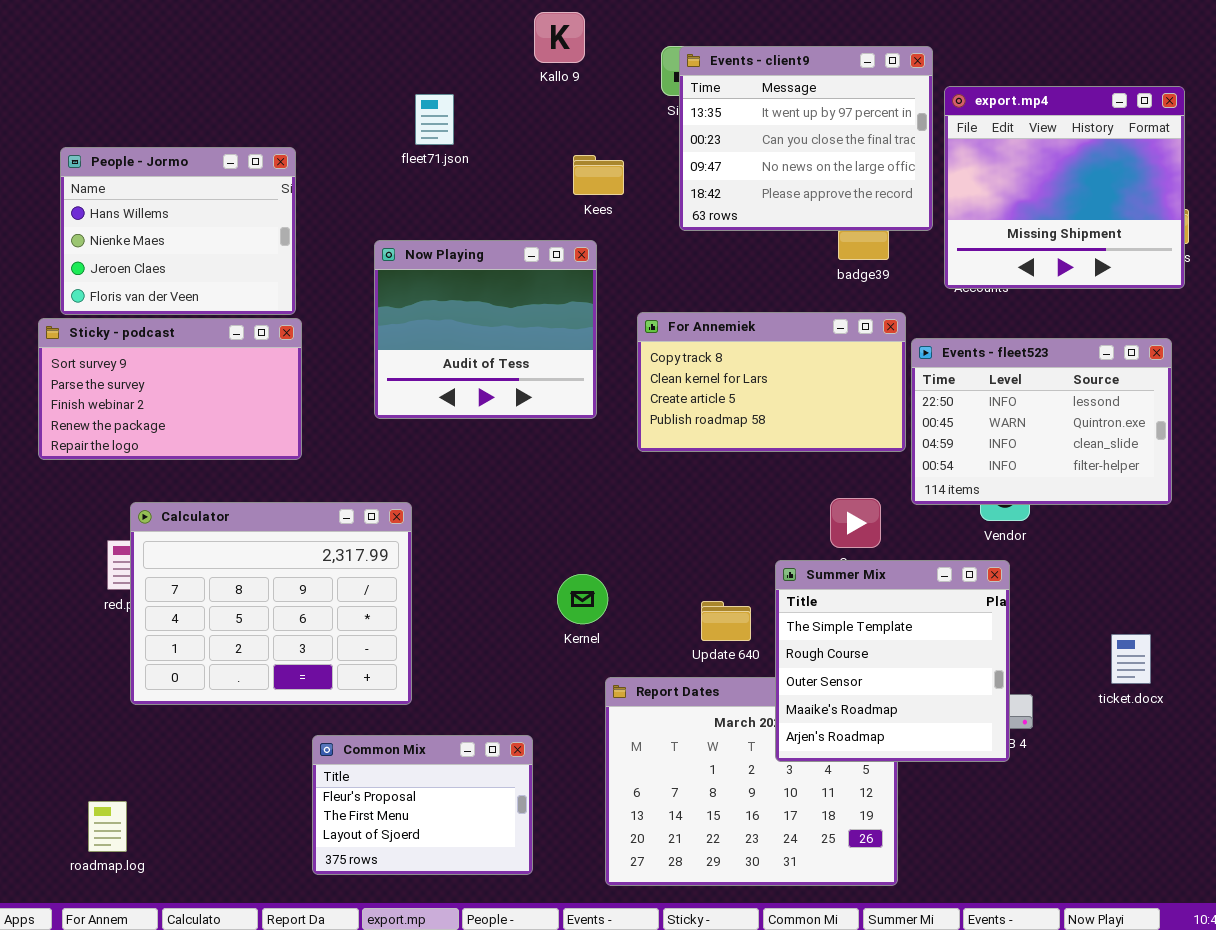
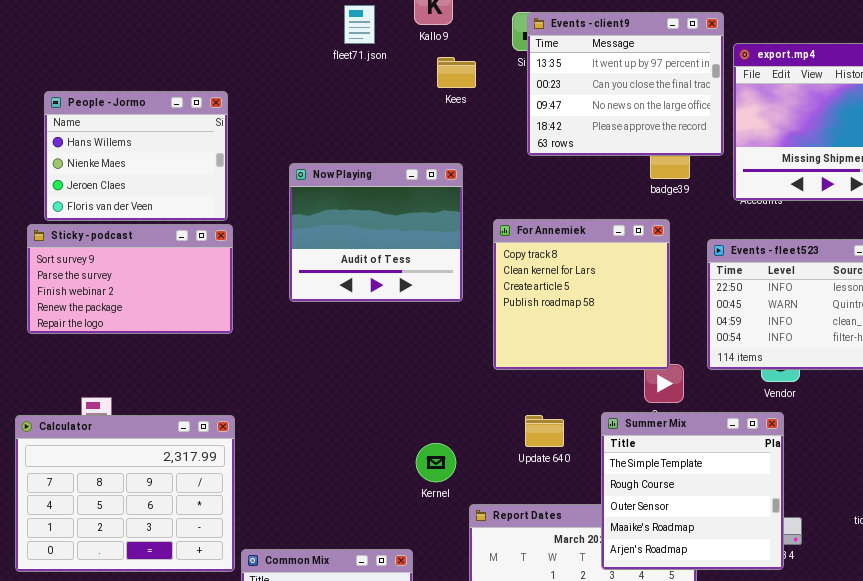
fleet71.json: [415,94,454,145] -> [344,5,375,44], moved
Kees: [573,155,624,195] -> [437,57,476,88], moved
For Annemiek: [637,312,906,452] -> [493,219,670,370], resized
Calculator: [130,502,412,705] -> [15,415,235,572], moved
Kernel: [557,574,608,624] -> [416,443,456,482], moved
Update 640: [701,601,751,641] -> [525,415,564,447], moved

